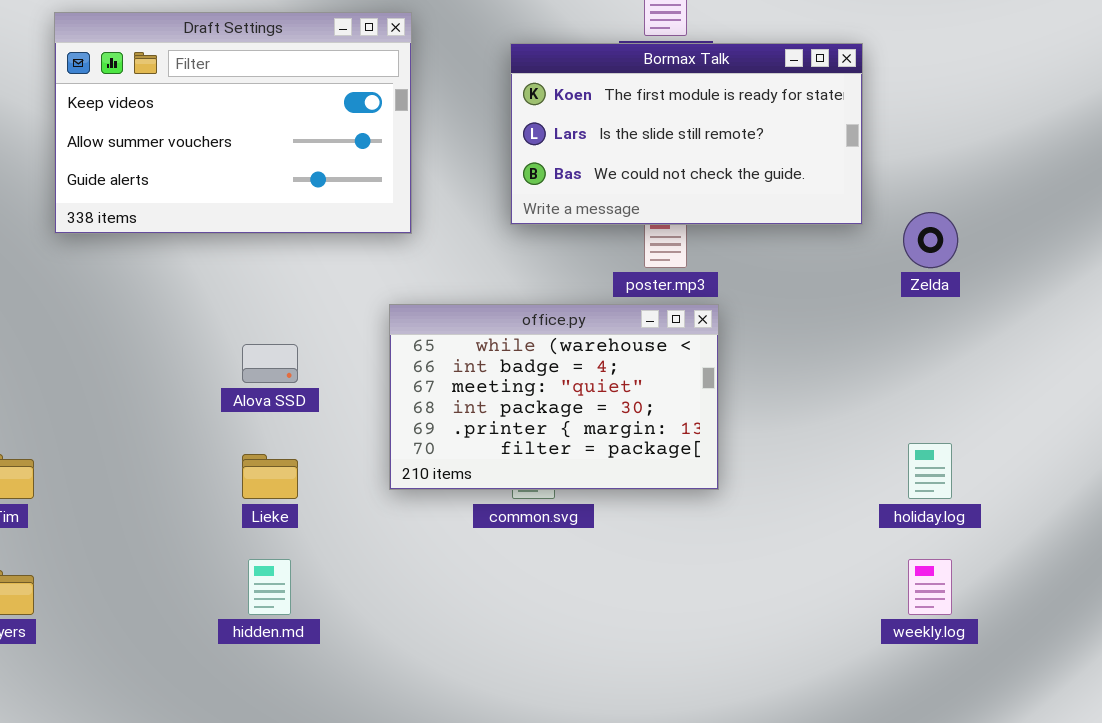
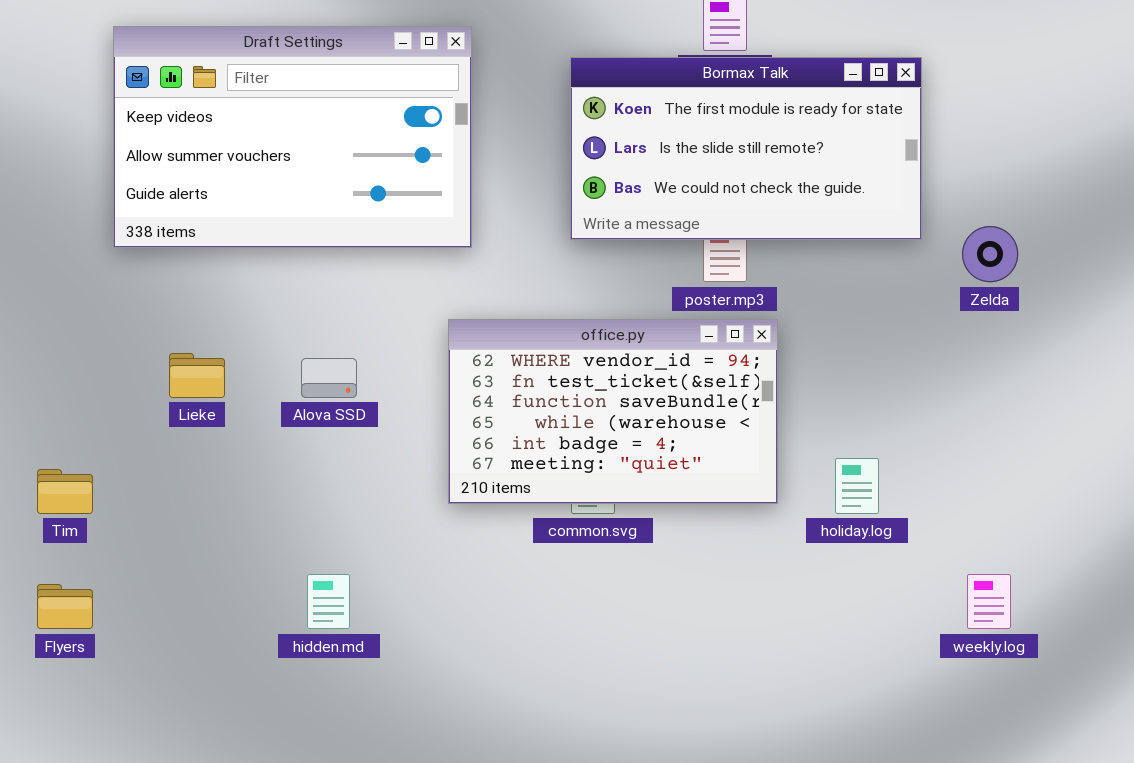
office.py: [389,304,719,490] -> [448,319,778,504], scrolled up 3 rows
holiday.log: [908,443,952,499] -> [835,458,879,514], moved
Lieke: [242,454,298,499] -> [169,353,225,398], moved

